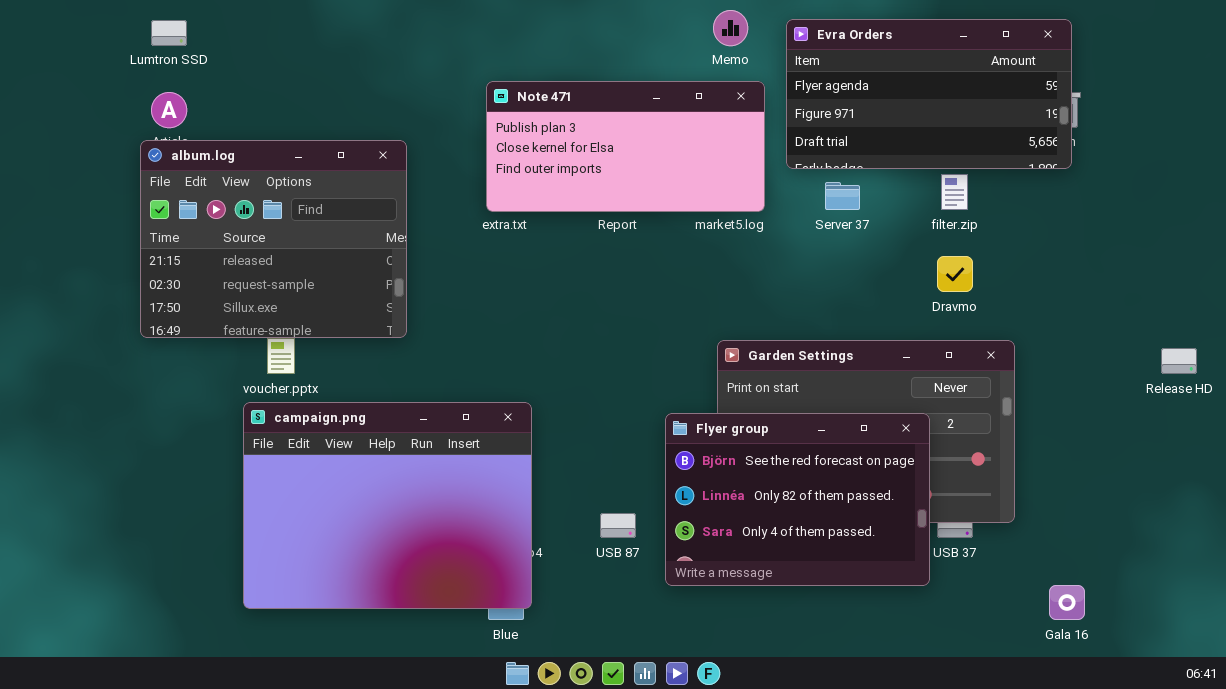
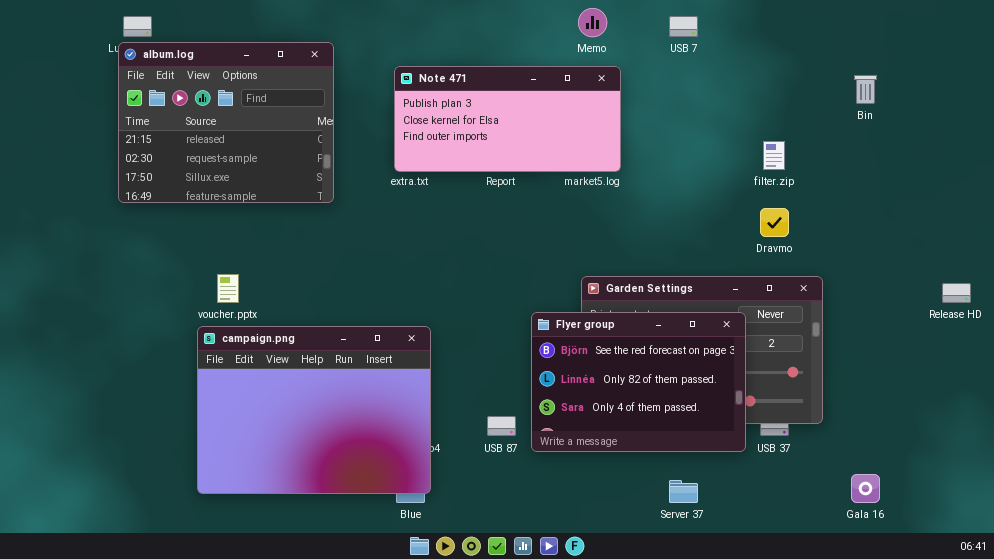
Evra Orders: [786,19,1072,169] -> none, closed
album.log: [140,140,407,338] -> [118,42,334,203], moved
Server 37: [825,182,860,210] -> [669,480,698,503], moved
Flyer group: [665,413,930,586] -> [531,312,746,452], moved

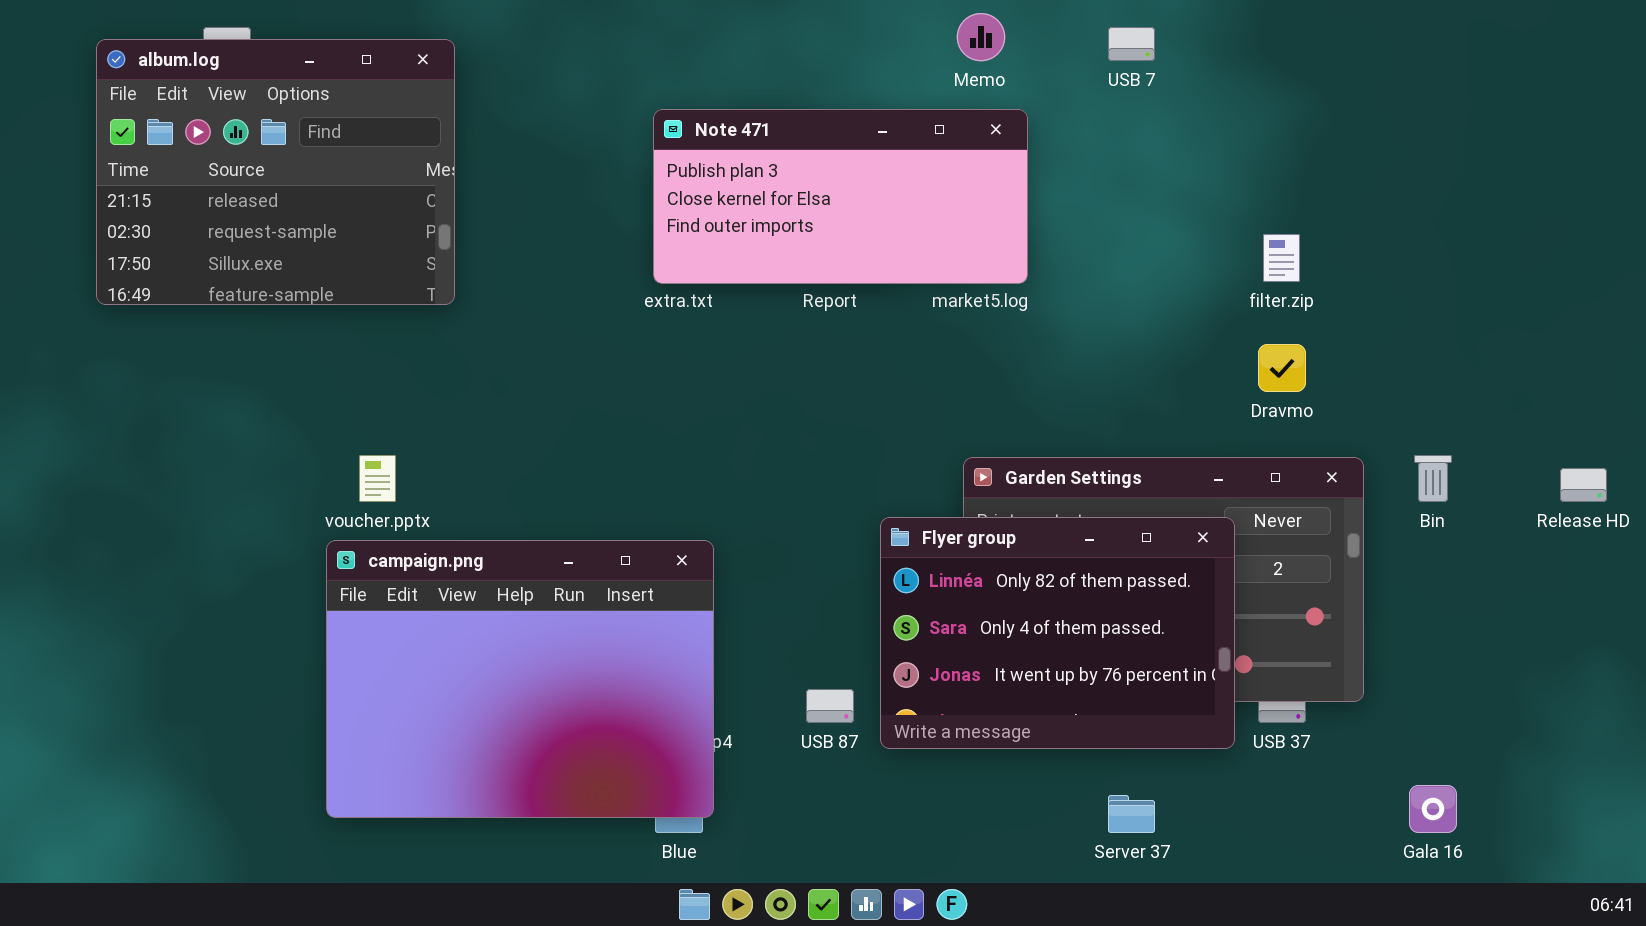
album.log: [118,42,334,203] -> [96,39,455,305], moved
Bin: [854,75,877,104] -> [1414,455,1452,502], moved
Flyer group: [531,312,746,452] -> [880,517,1235,749], scrolled down 1 row

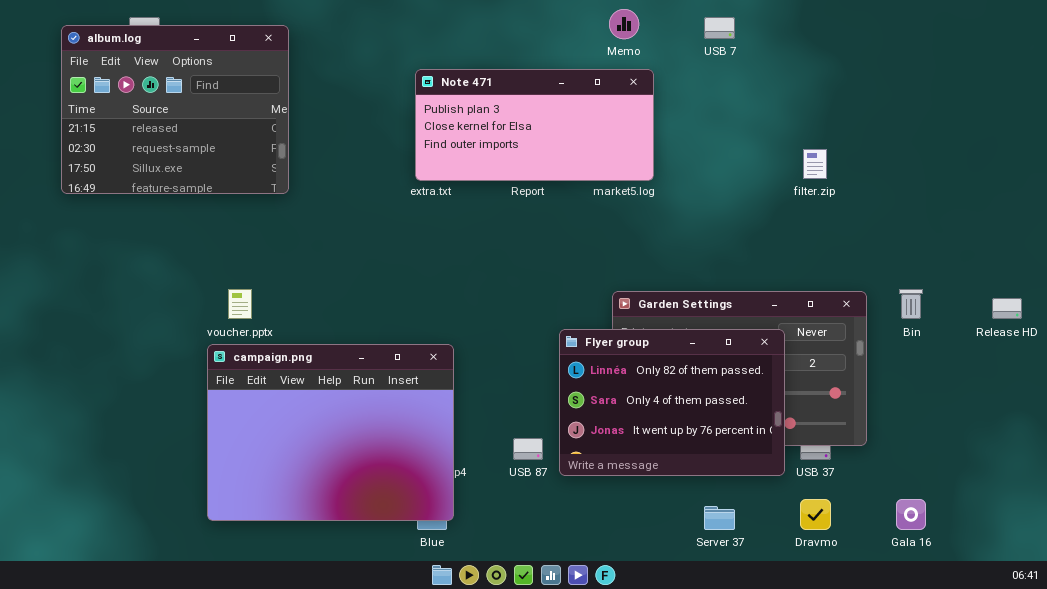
Dravmo: [1258,344,1306,392] -> [800,499,831,530], moved

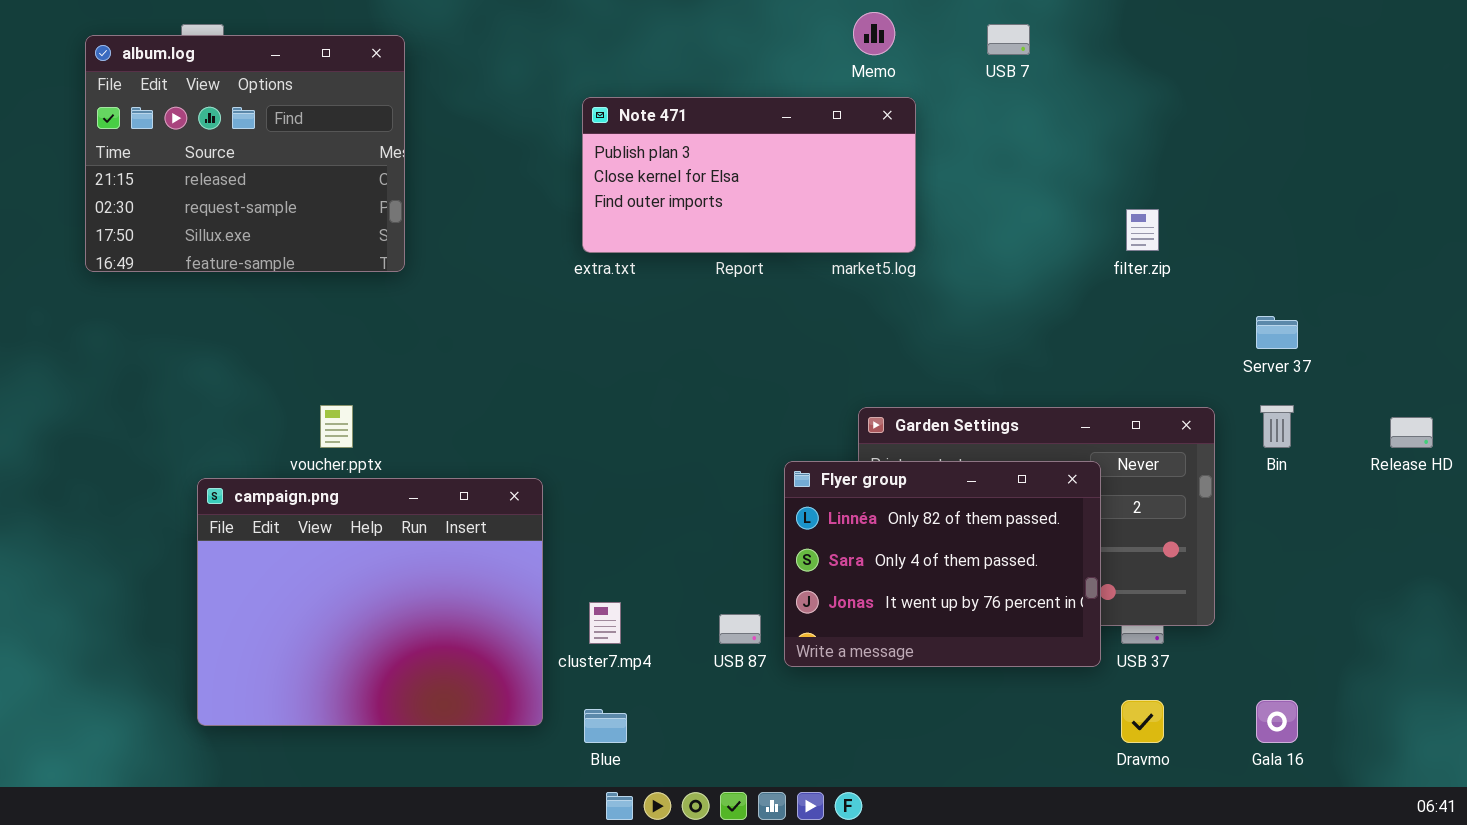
campaign.png: [207,344,454,521] -> [197,478,543,726], moved
Server 37: [704,506,735,530] -> [1256,316,1298,349], moved

